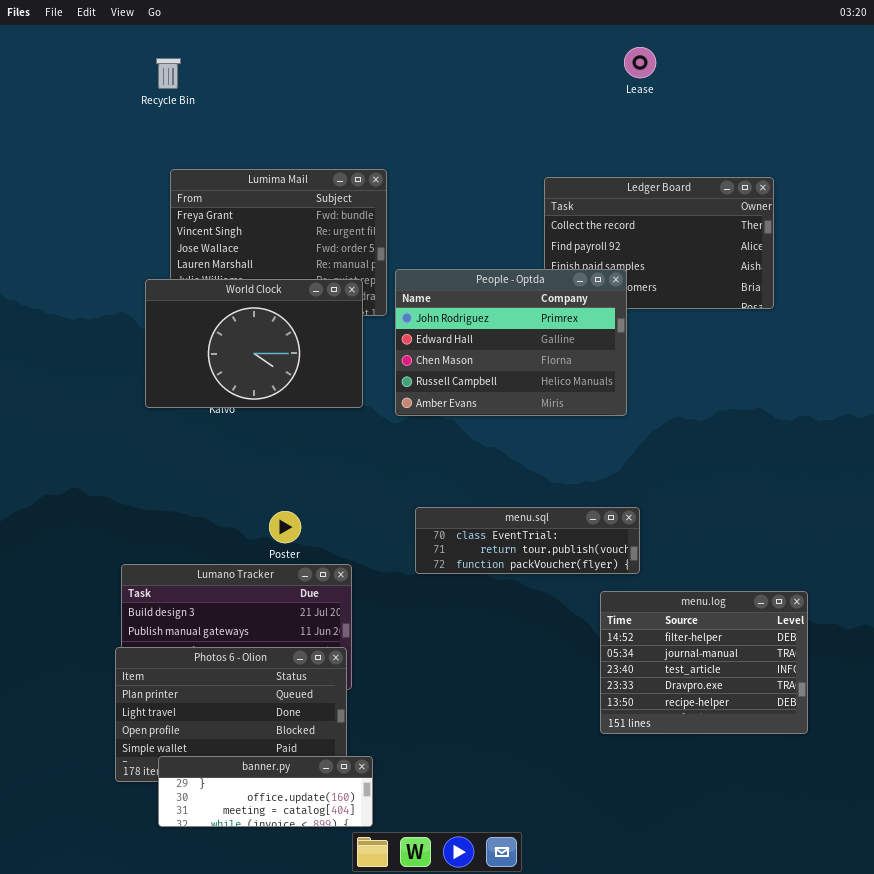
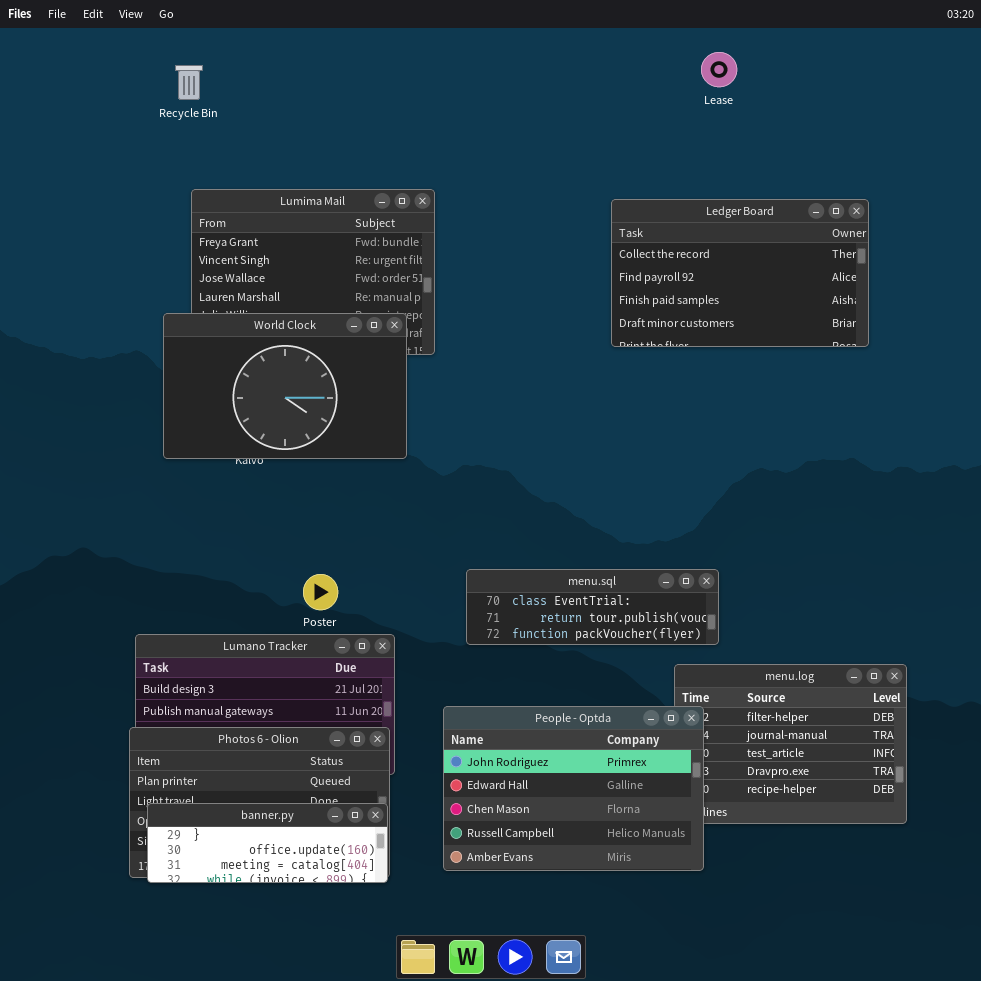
People - Optda: [395,269,627,416] -> [443,706,704,871], moved
banner.py: [158,756,373,827] -> [147,803,388,883], moved

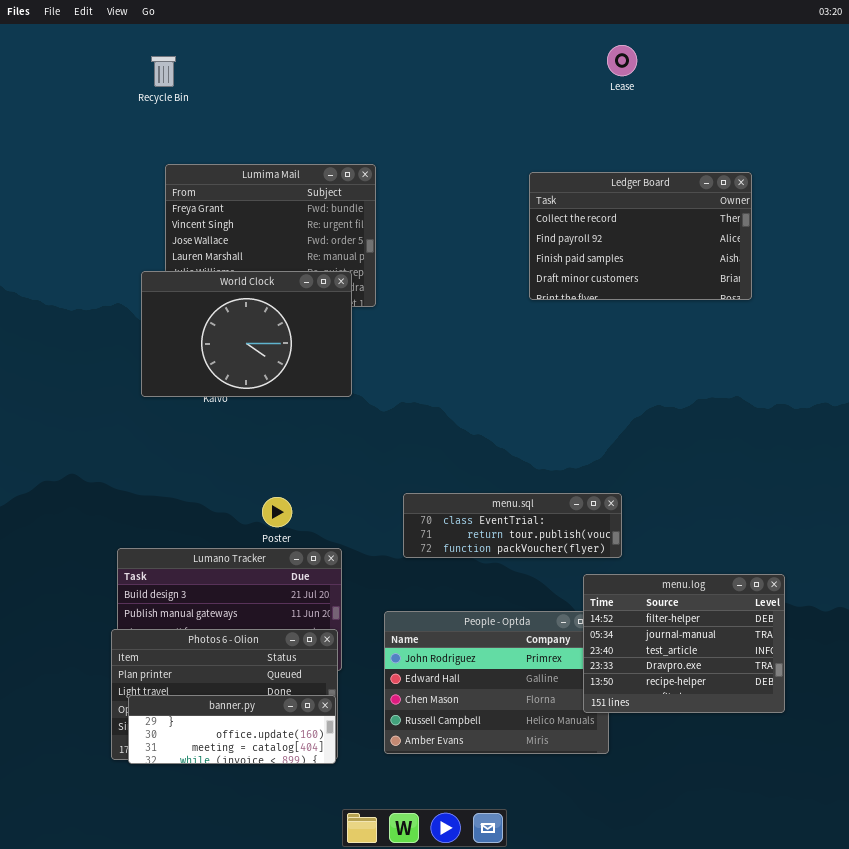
menu.log: [674,664,907,824] -> [583,574,785,713], raised

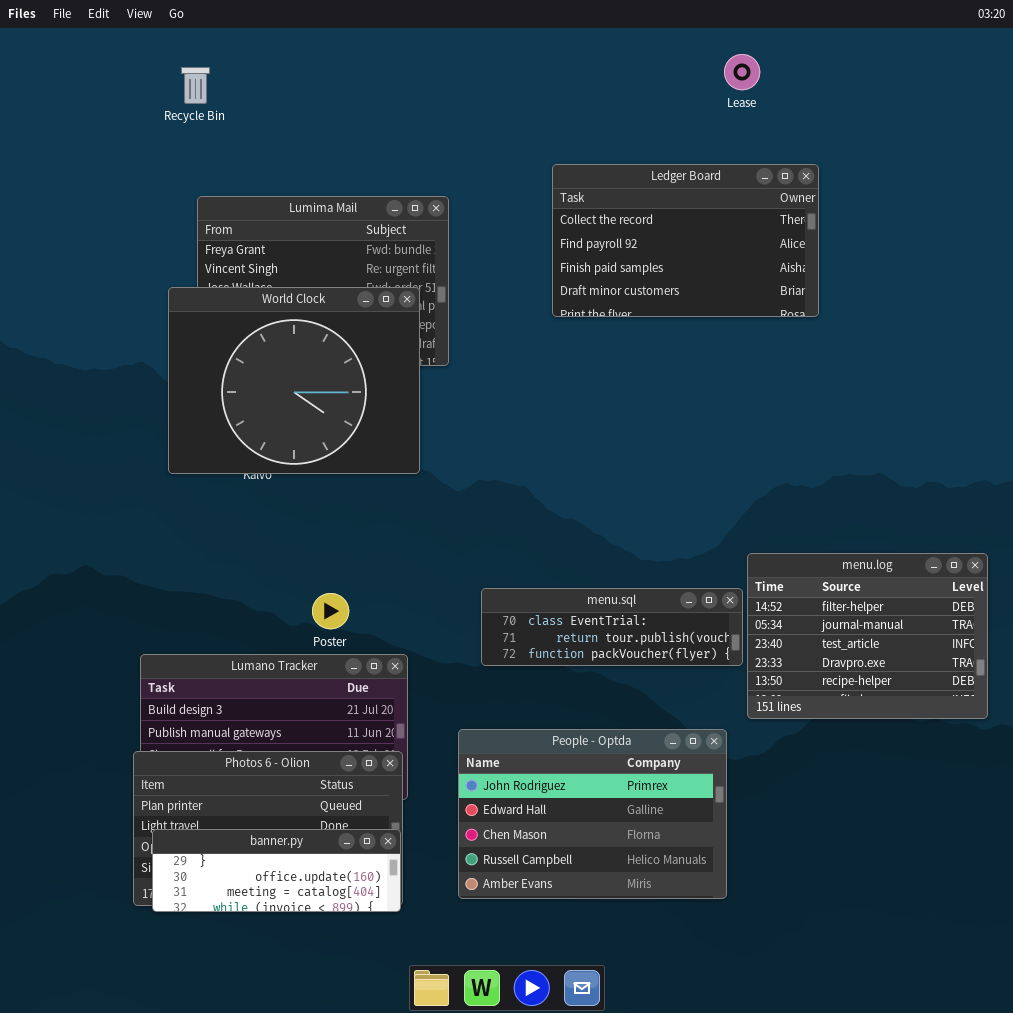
Ledger Board: [529,172,752,300] -> [552,164,819,317], moved
World Clock: [141,271,352,397] -> [168,287,420,474], resized
menu.log: [583,574,785,713] -> [747,553,988,719], moved

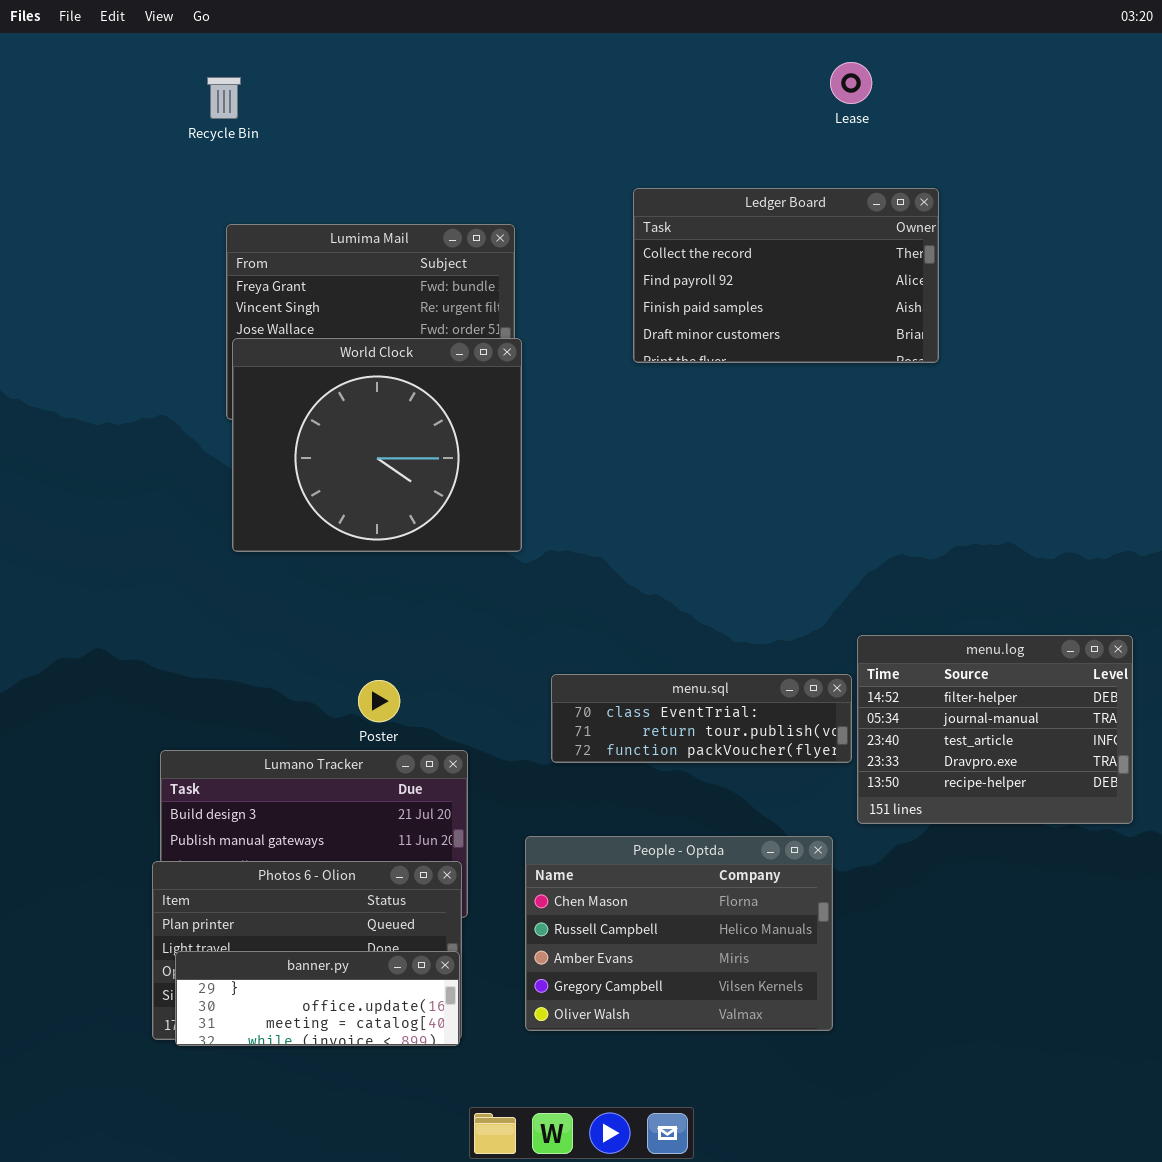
World Clock: [168,287,420,474] -> [232,338,522,552], moved
People - Optda: [458,729,727,899] -> [525,836,833,1031], scrolled down 2 rows

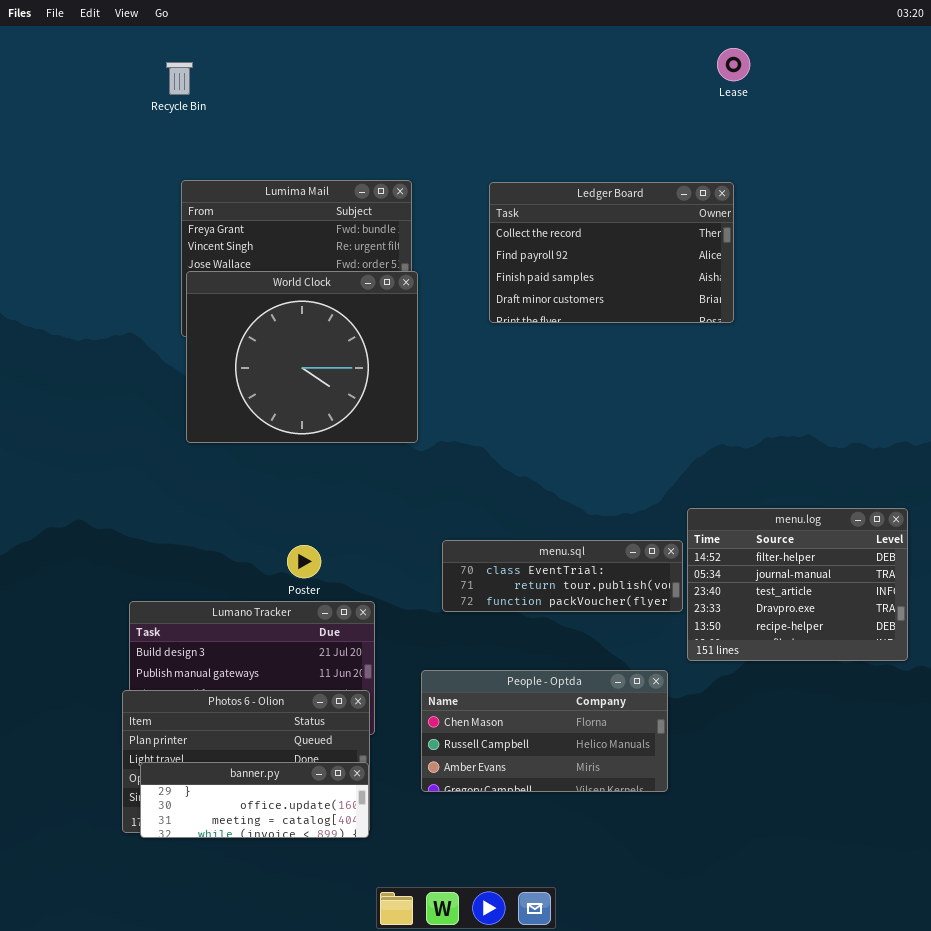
Lease: [830,62,872,104] -> [717,48,750,81], moved
Ledger Board: [633,188,939,363] -> [489,182,734,323], moved
People - Optda: [525,836,833,1031] -> [421,670,668,792], resized

